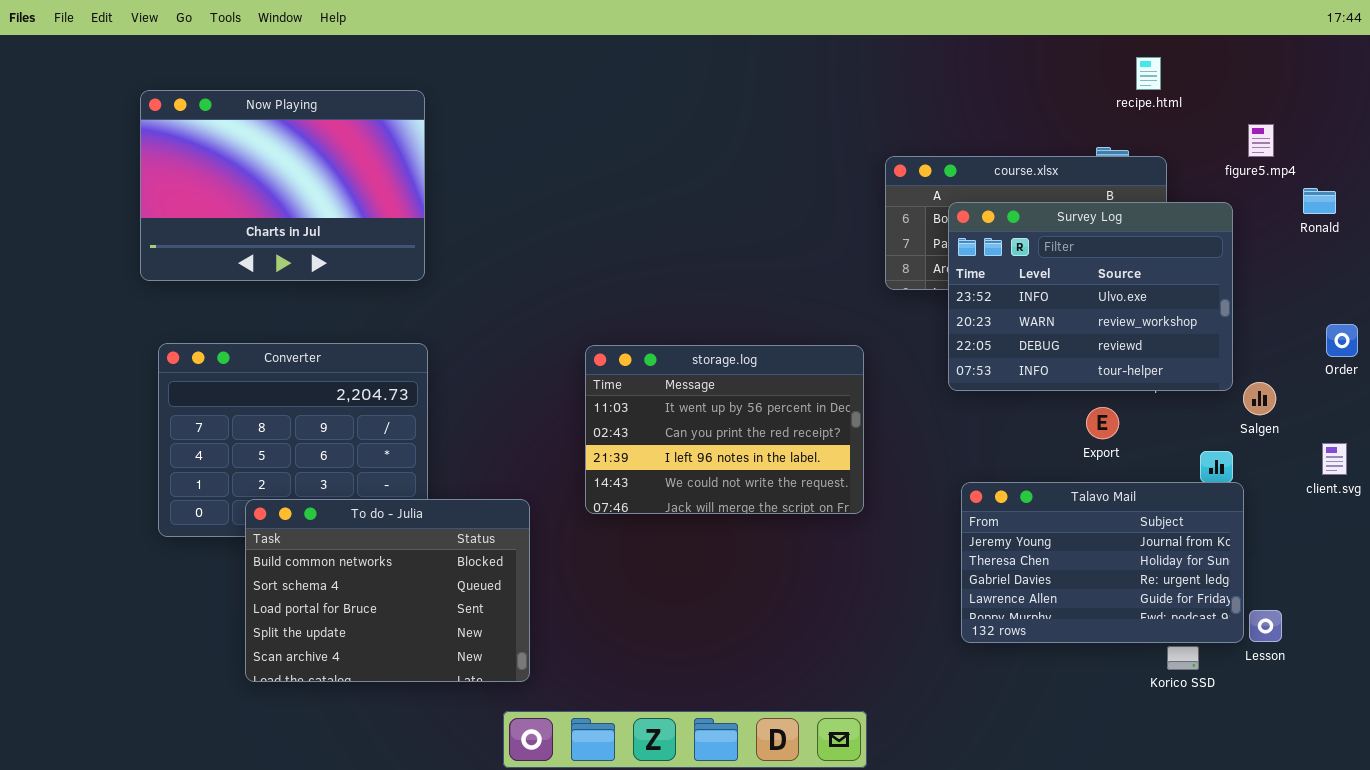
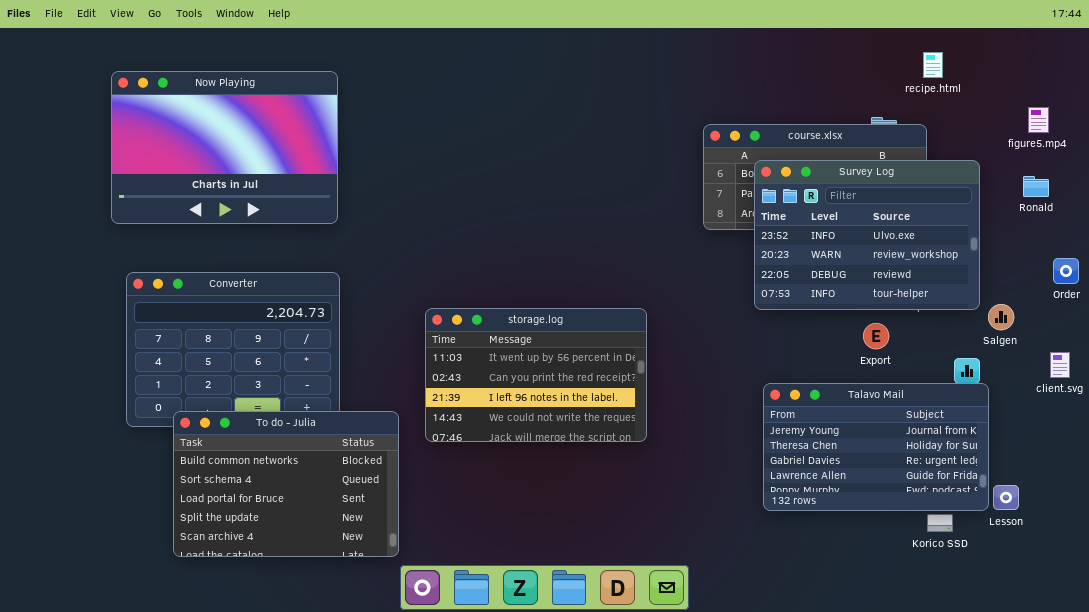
recipe.html: [1136,57,1161,90] -> [923,52,943,78], moved
figure5.mp4: [1248,124,1274,157] -> [1028,107,1049,133], moved
Ronald: [1303,188,1336,214] -> [1023,176,1049,197], moved
storage.log: [585,345,864,514] -> [425,308,647,442], moved
To do - Julia: [245,499,530,682] -> [173,411,399,557], moved

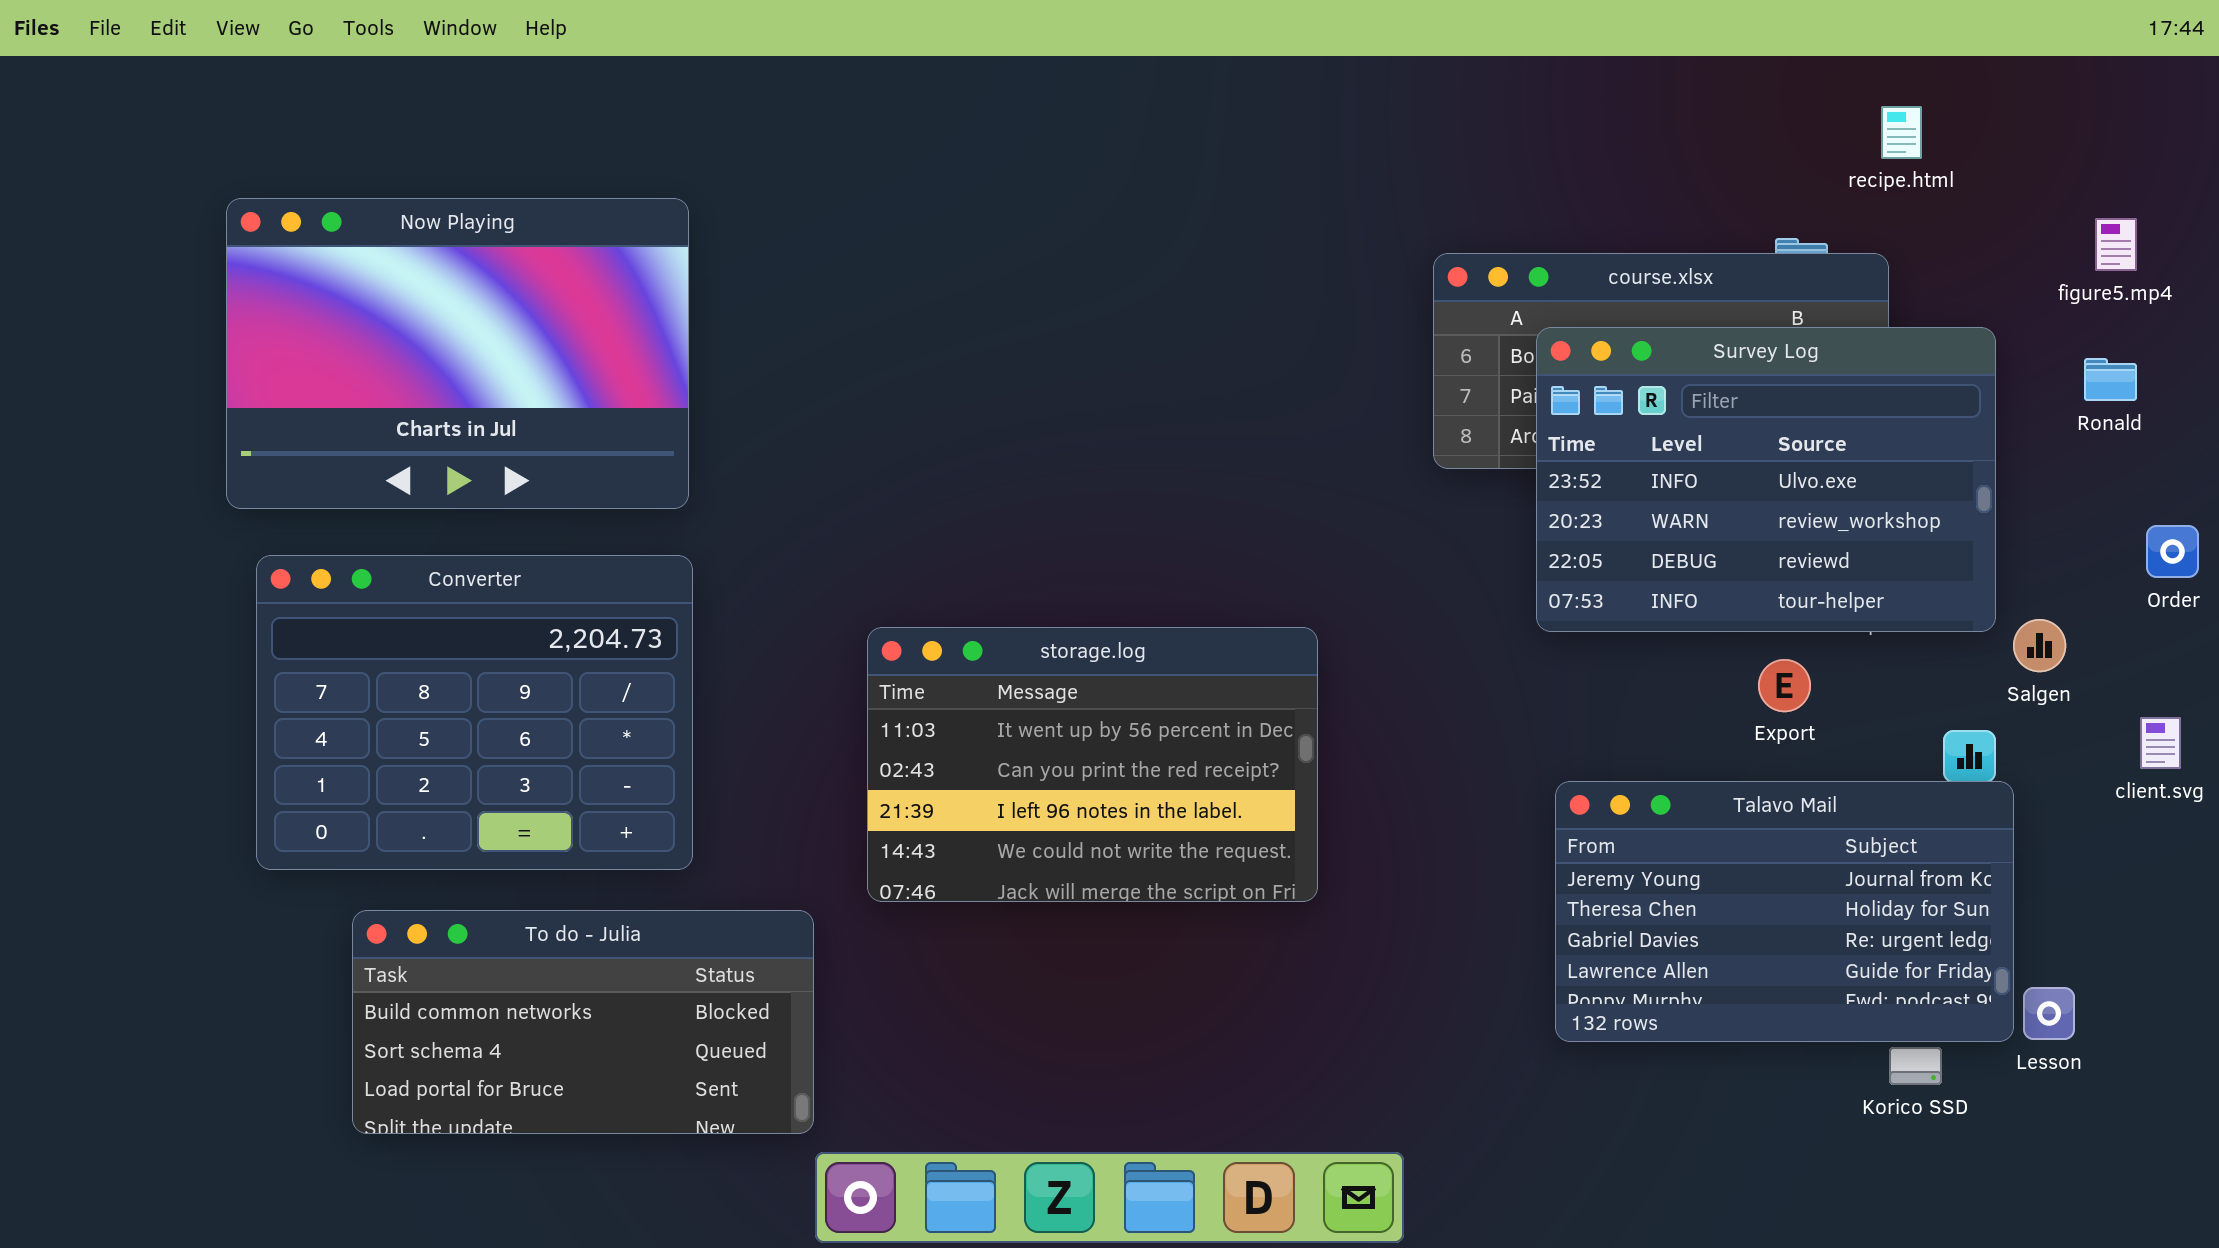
Now Playing: [111,71,338,224] -> [226,198,689,509], moved
To do - Julia: [173,411,399,557] -> [352,910,814,1134], resized

